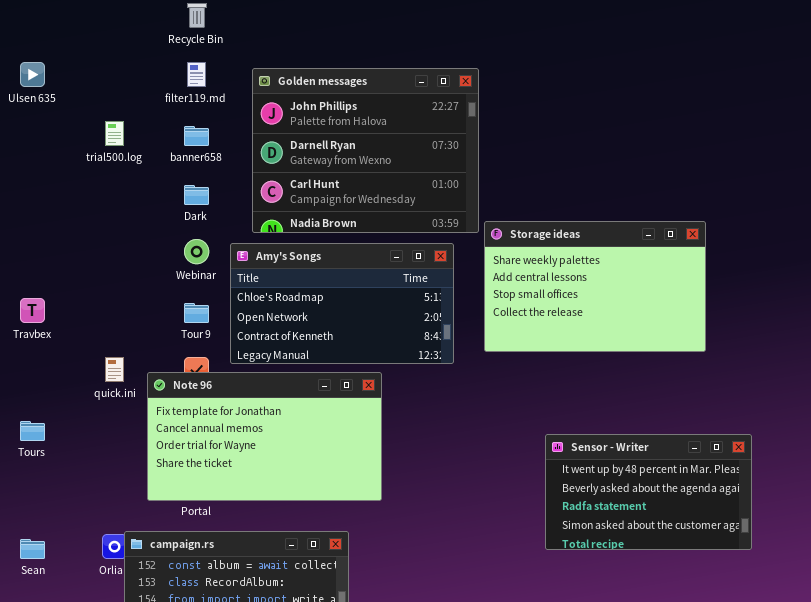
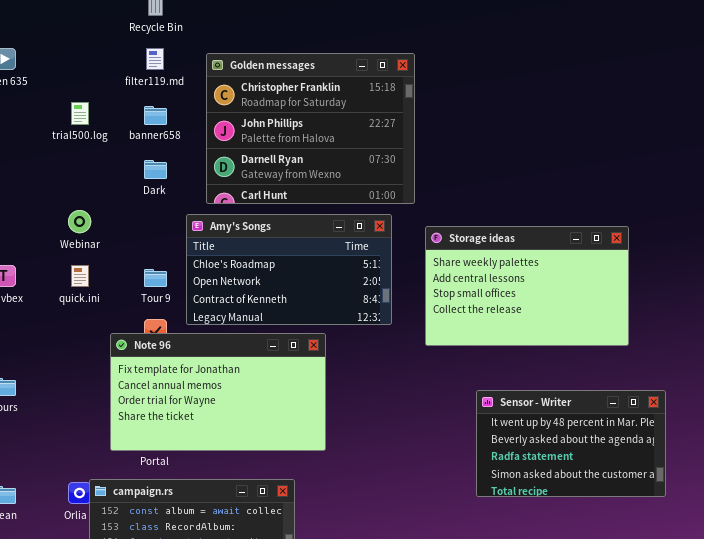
Golden messages: [252,68,479,233] -> [206,53,415,204], scrolled up 1 row
Storage ideas: [484,221,706,352] -> [425,226,629,346], moved
Webinar: [184,239,209,264] -> [68,210,91,233], moved
quick.ini: [105,357,124,382] -> [71,265,89,287], moved

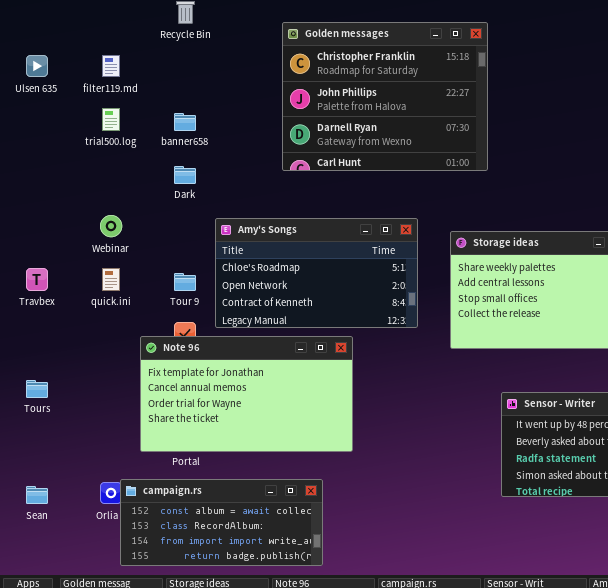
filter119.md: [146,48,164,70] -> [102,55,120,77], moved
Golden messages: [206,53,415,204] -> [282,22,488,171], moved

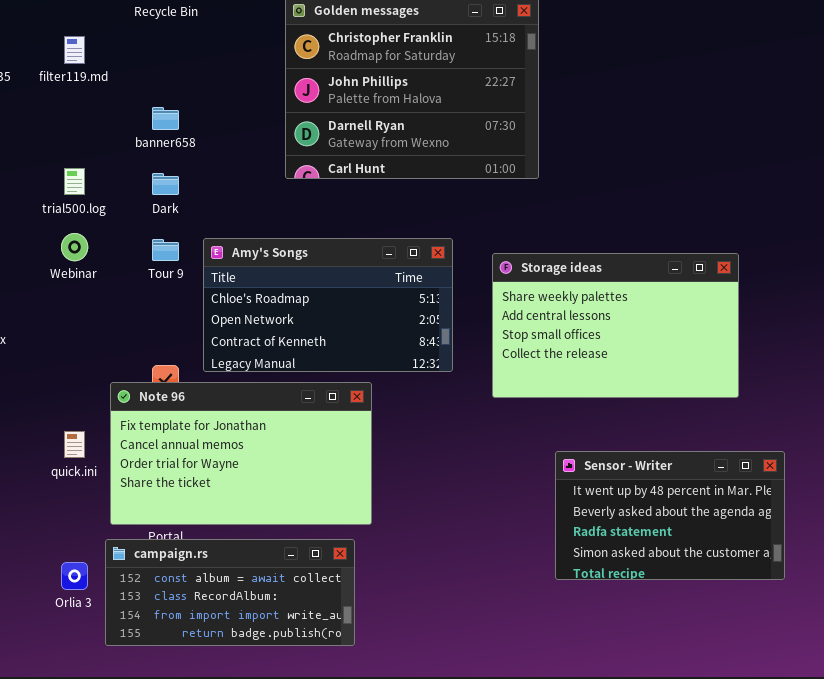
trial500.log: [102,108,120,131] -> [64,168,85,195], moved
quick.ini: [102,268,120,291] -> [64,431,85,458], moved
Tour 9: [174,273,196,291] -> [152,239,179,261], moved
campaign.rs: [120,479,323,566] -> [105,539,355,646], moved

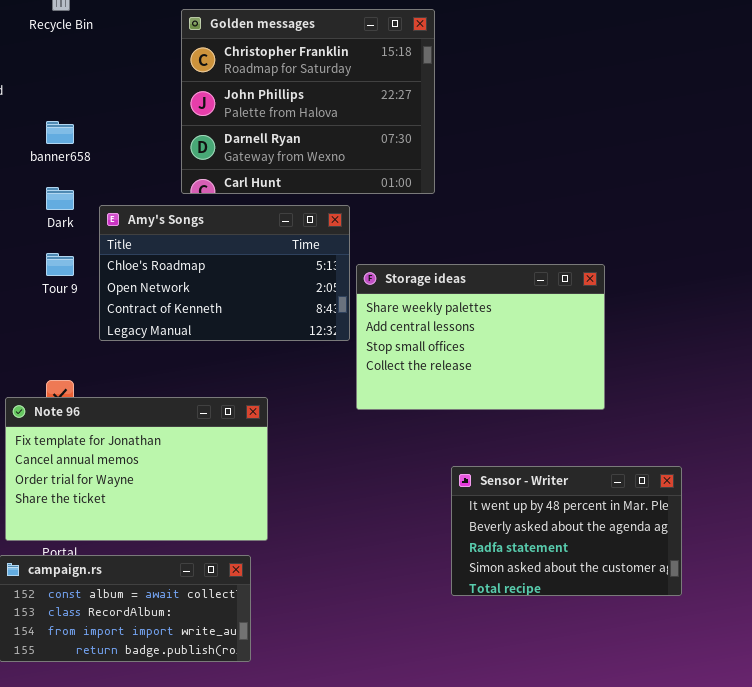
Amy's Songs: [203,238,453,372] -> [99,205,350,341], moved
Storage ideas: [492,253,739,398] -> [356,264,605,410], moved

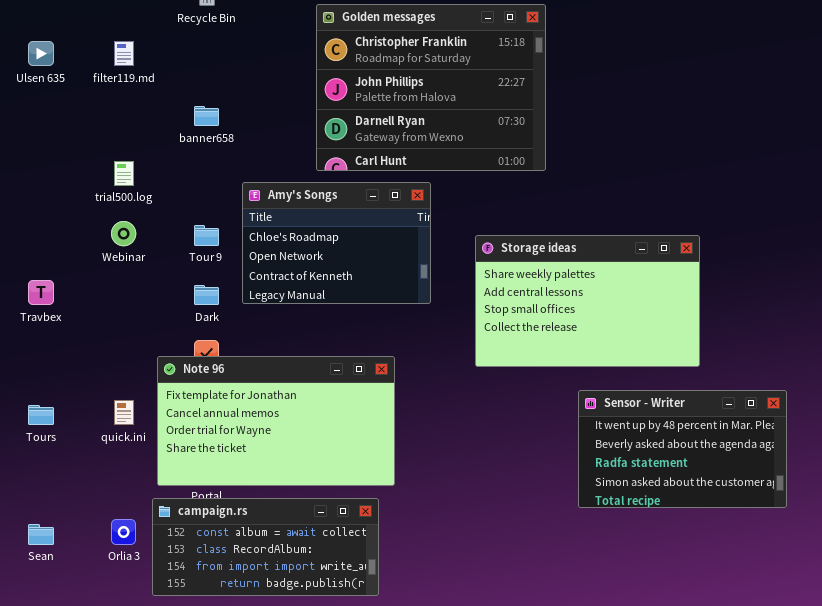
Dark: [46,187,74,210] -> [194,285,219,305], moved
Amy's Songs: [99,205,350,341] -> [242,182,431,304], resized
Sensor - Writer: [451,466,682,596] -> [578,390,787,508], moved

